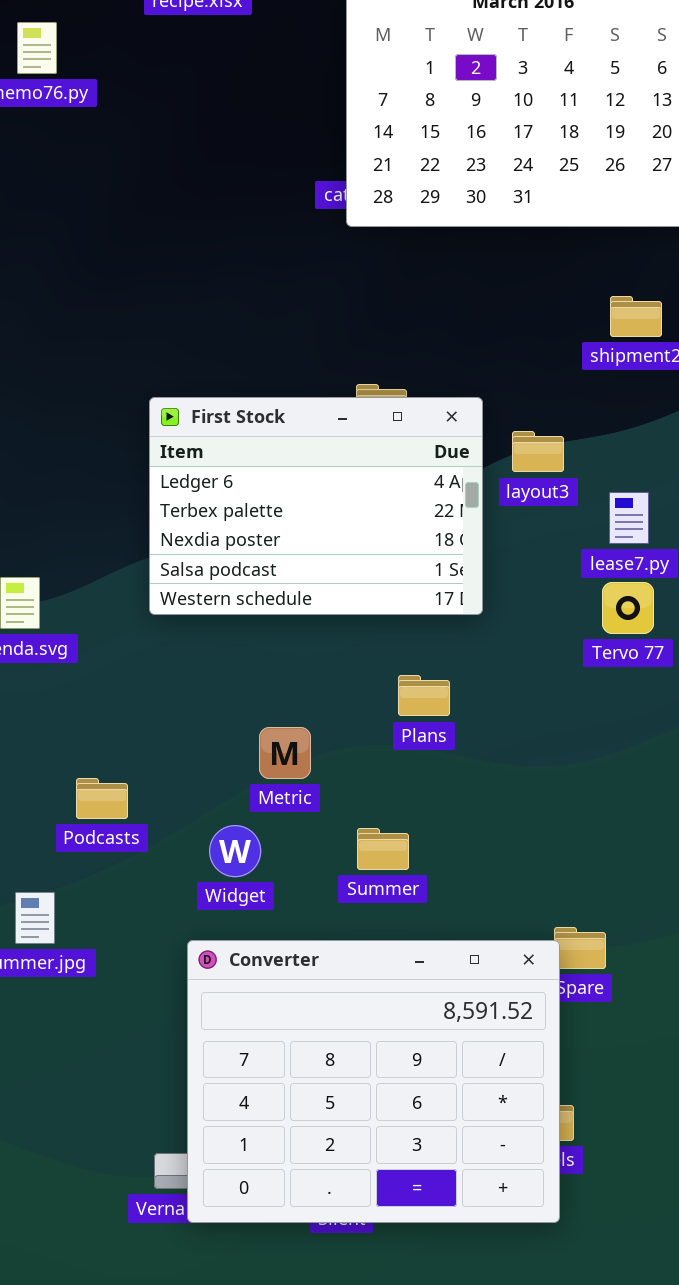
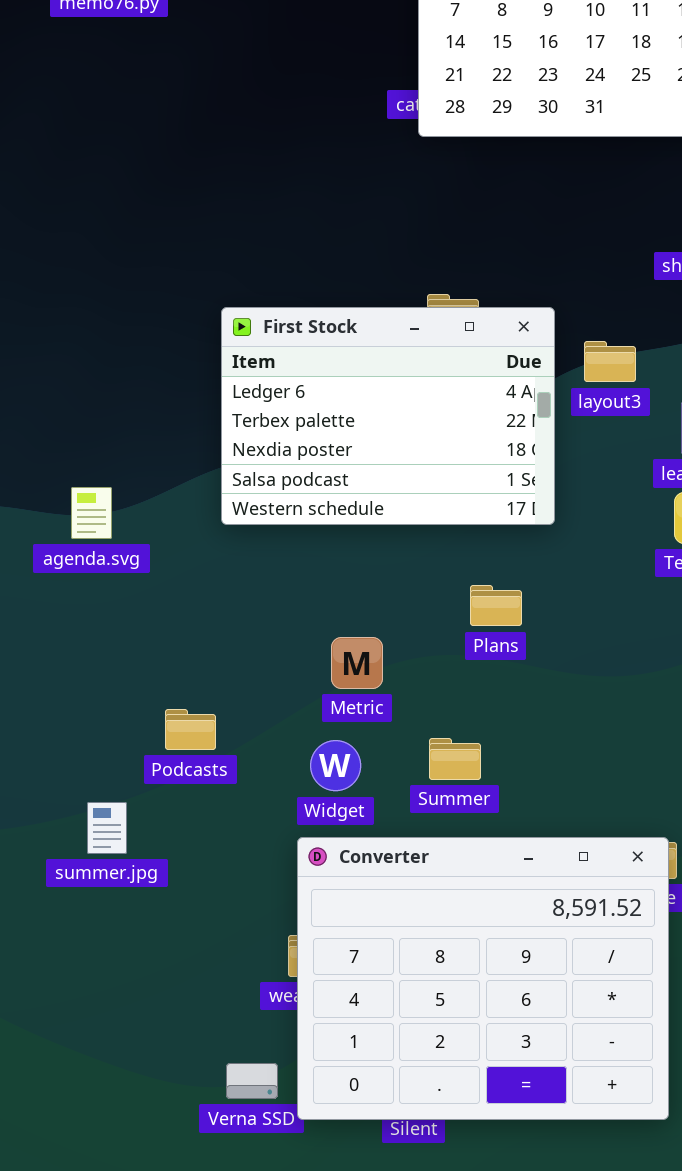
Podcasts: [76,778,128,819] -> [165,709,216,750], moved
Widget: [209,825,261,877] -> [310,740,361,791], moved
Converter: [187,940,560,1223] -> [297,837,669,1120], moved

